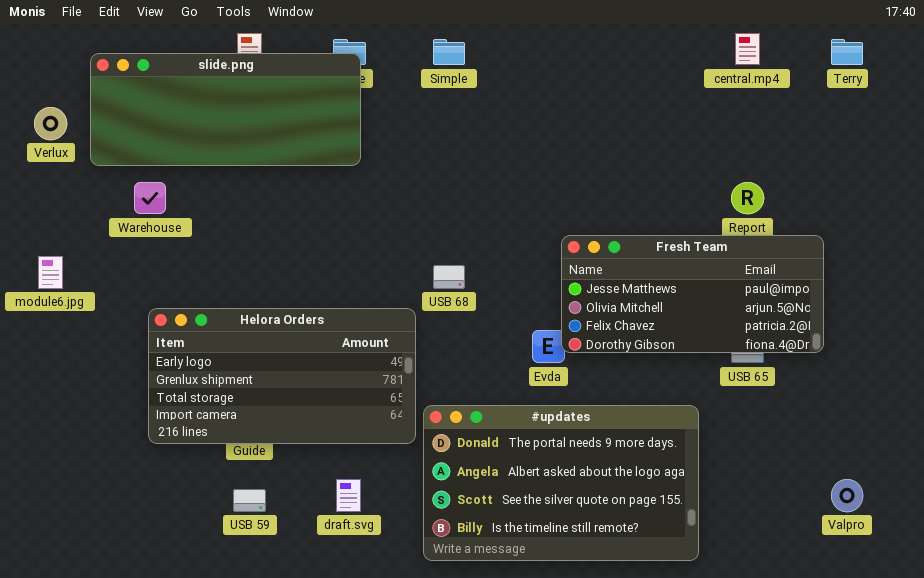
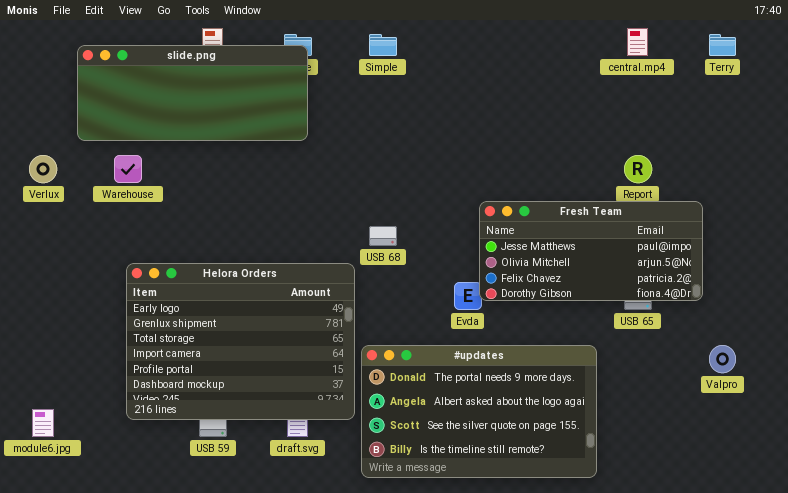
Verlux: [34,107,67,140] -> [29,155,57,183], moved
module6.jpg: [38,256,63,289] -> [32,409,54,437], moved
Helora Orders: [148,308,416,444] -> [126,263,355,420], resized
Valpro: [831,479,863,512] -> [709,345,736,373], moved

